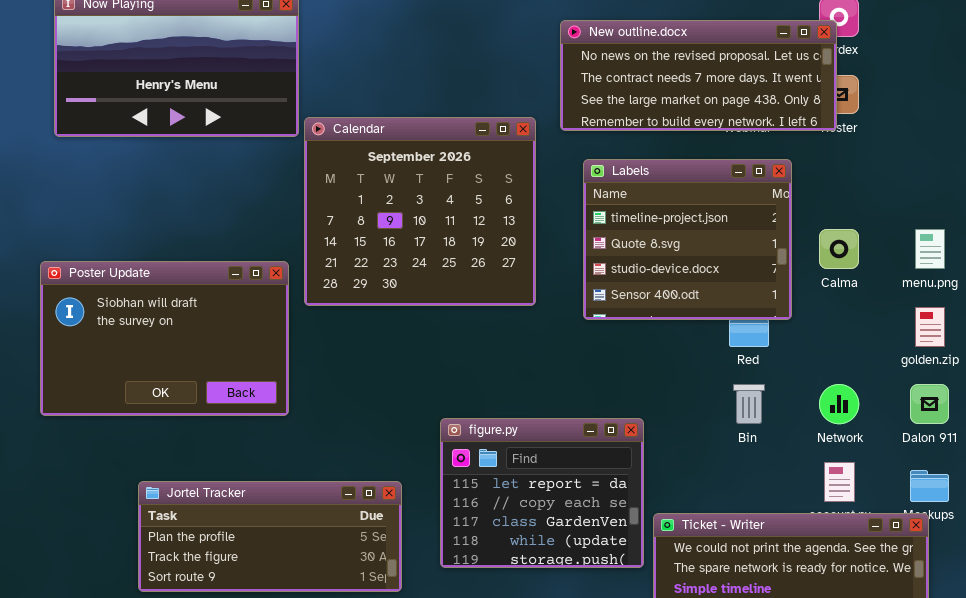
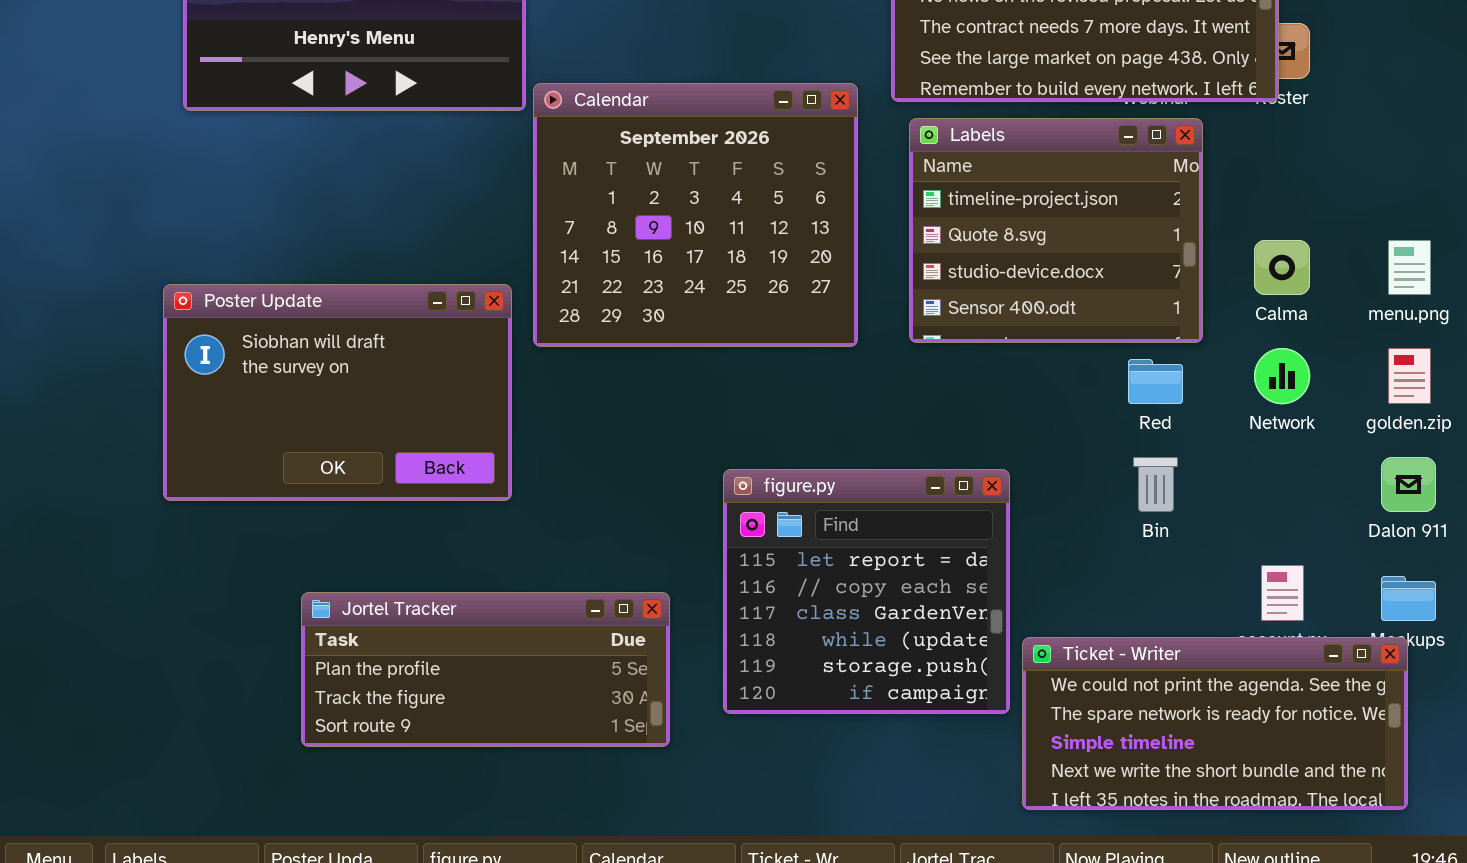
Labels: [583,159,792,320] -> [909,118,1203,343], moved
Network: [819,384,859,424] -> [1254,348,1310,404], moved
figure.py: [440,418,644,568] -> [723,469,1010,714], resized

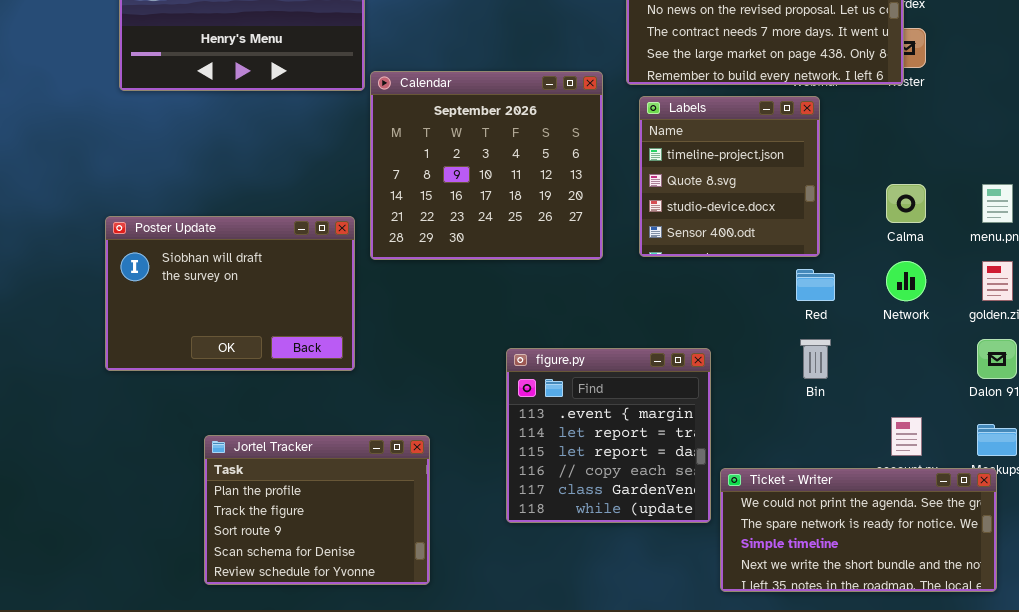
Labels: [909,118,1203,343] -> [639,96,820,257], resized
figure.py: [723,469,1010,714] -> [506,348,711,523], scrolled up 2 rows
Jortel Tracker: [301,592,670,747] -> [204,435,430,585], resized

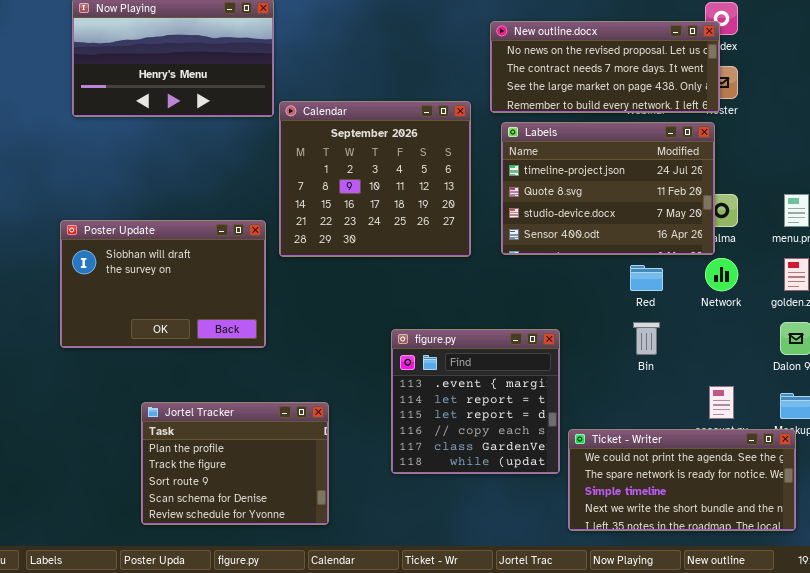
Labels: [639,96,820,257] -> [501,122,715,255], resized

